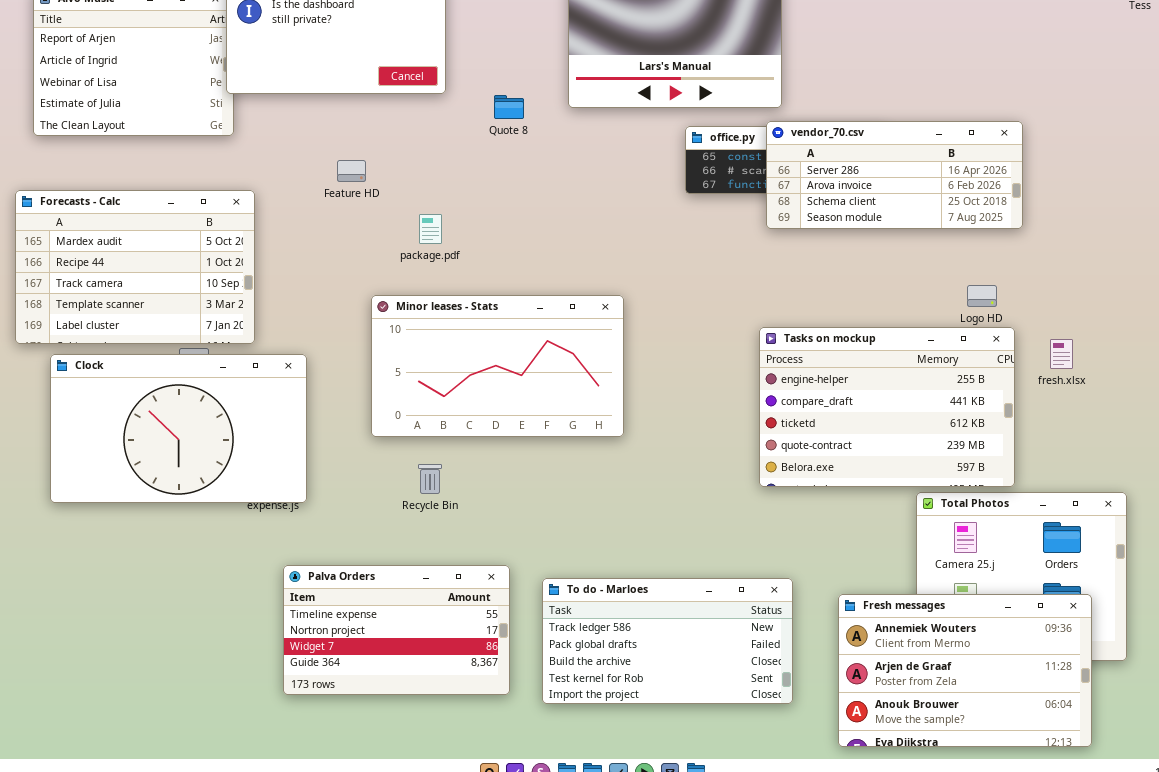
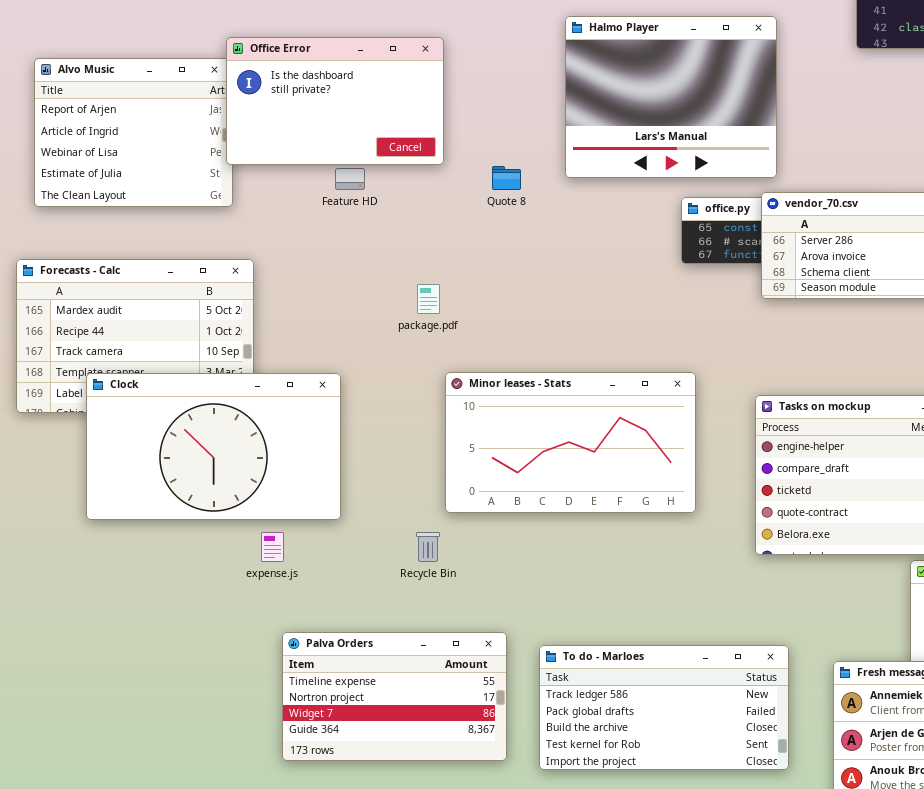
Feature HD: [337,160,366,182] -> [335,168,365,190], moved
Minor leases - Stats: [371,295,624,437] -> [445,372,696,513], moved
Clock: [50,354,307,503] -> [86,373,341,520], moved

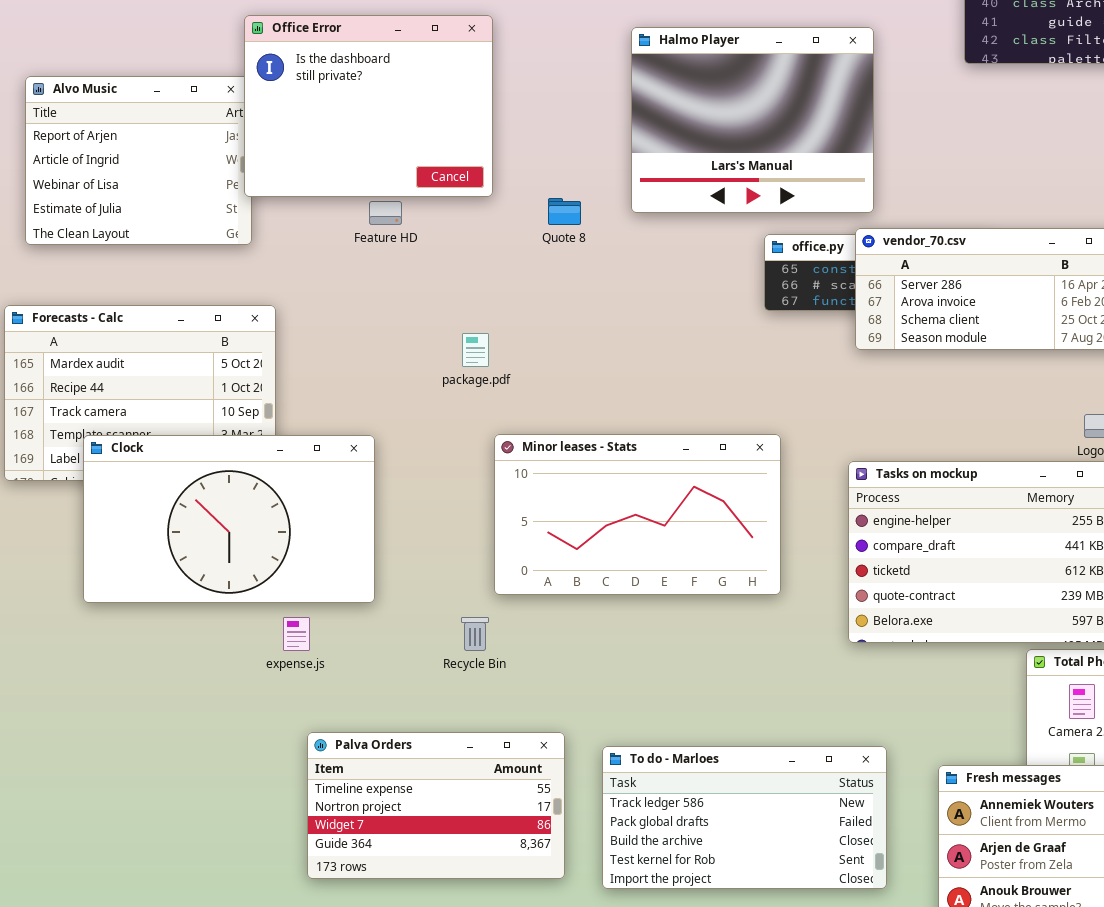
Office Error: [226,37,444,165] -> [244,15,493,197], resized

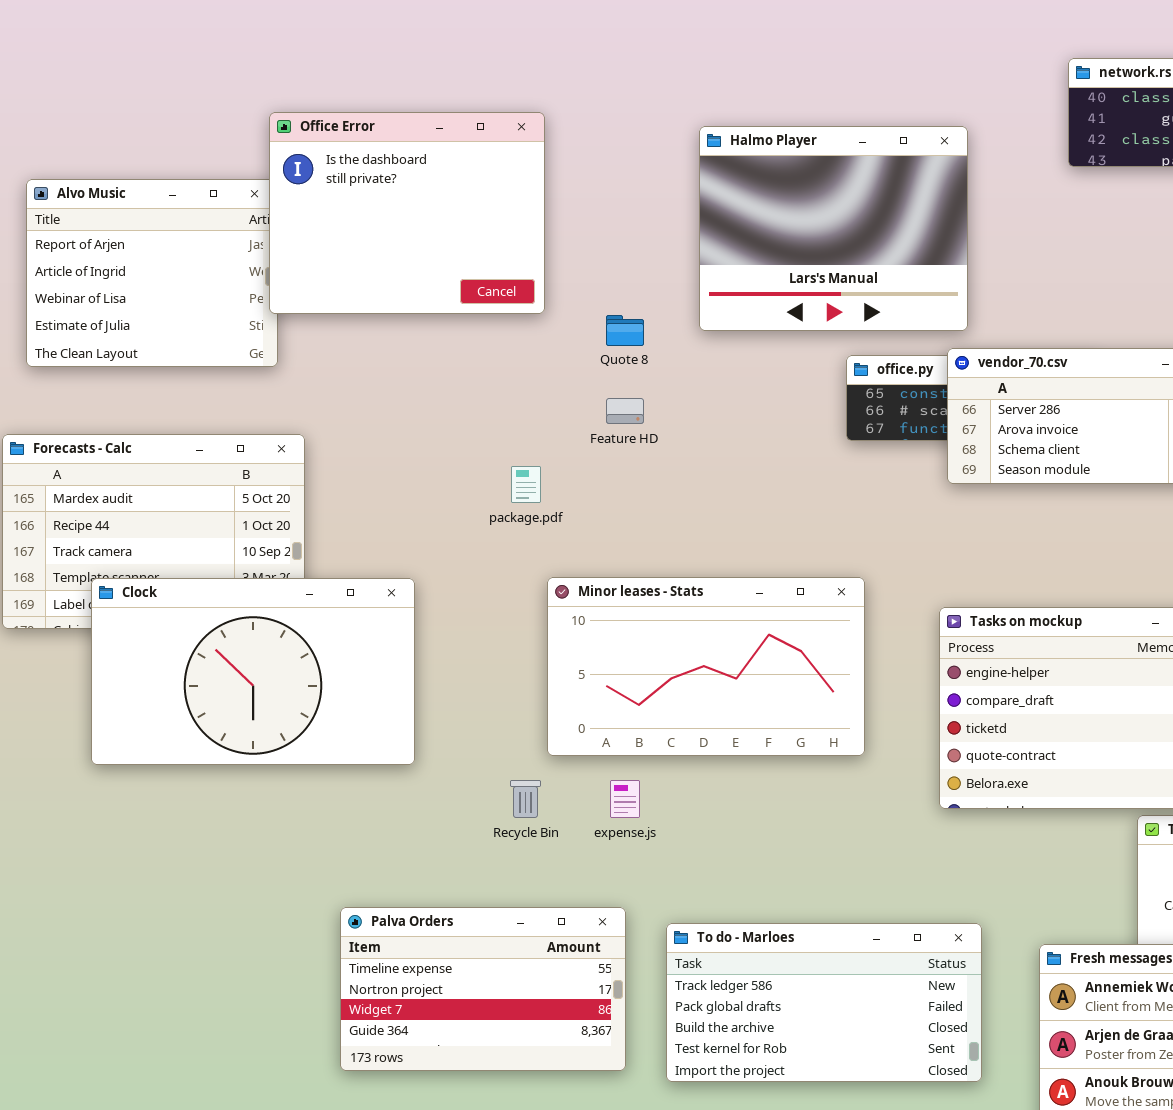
Feature HD: [369,201,402,225] -> [606,398,644,424], moved
expense.js: [283,617,310,651] -> [610,780,640,818], moved

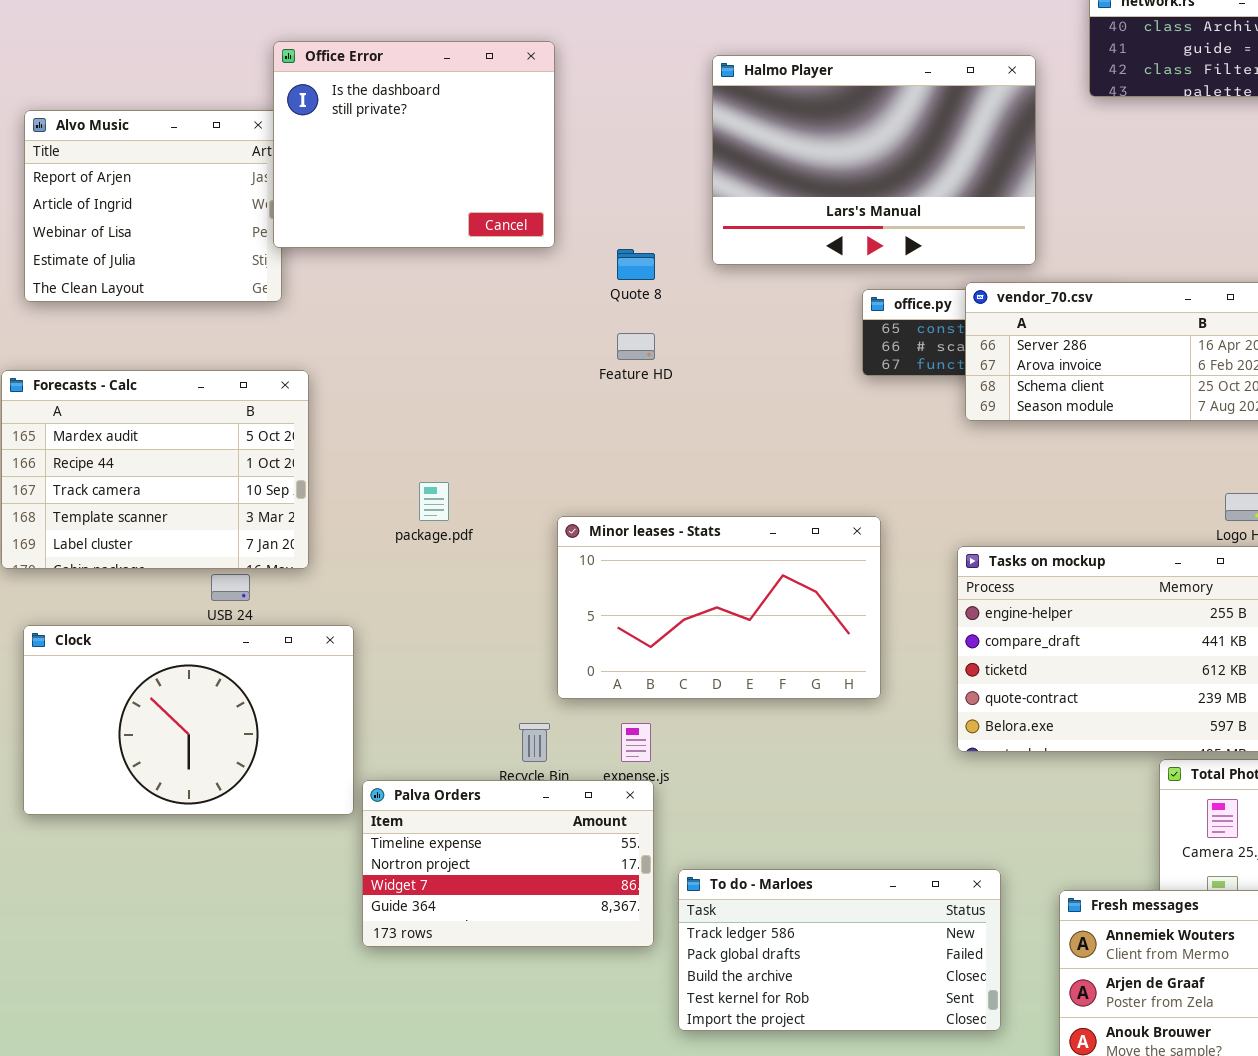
Halmo Player: [699,126,968,331] -> [712,55,1036,265], resized
package.pdf: [511,466,541,503] -> [419,482,449,521], moved
Clock: [91,578,415,765] -> [23,625,354,815], moved
Palva Orders: [340,907,626,1071] -> [362,780,654,947], moved

